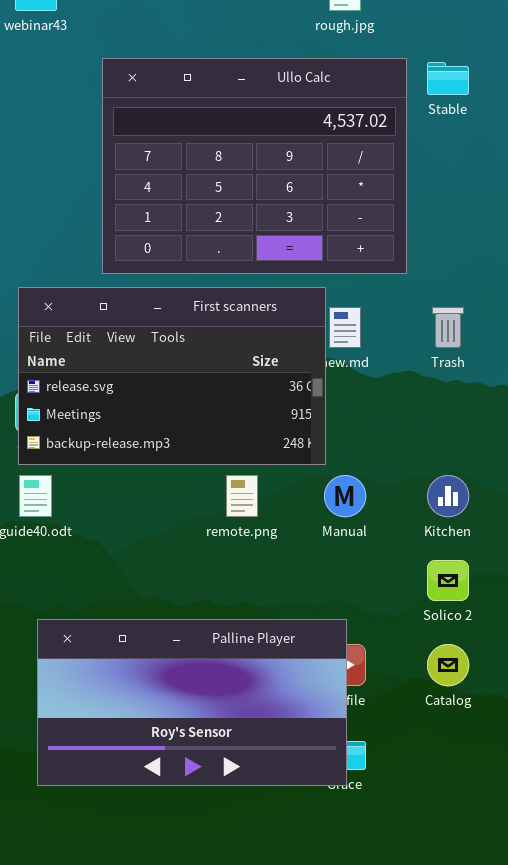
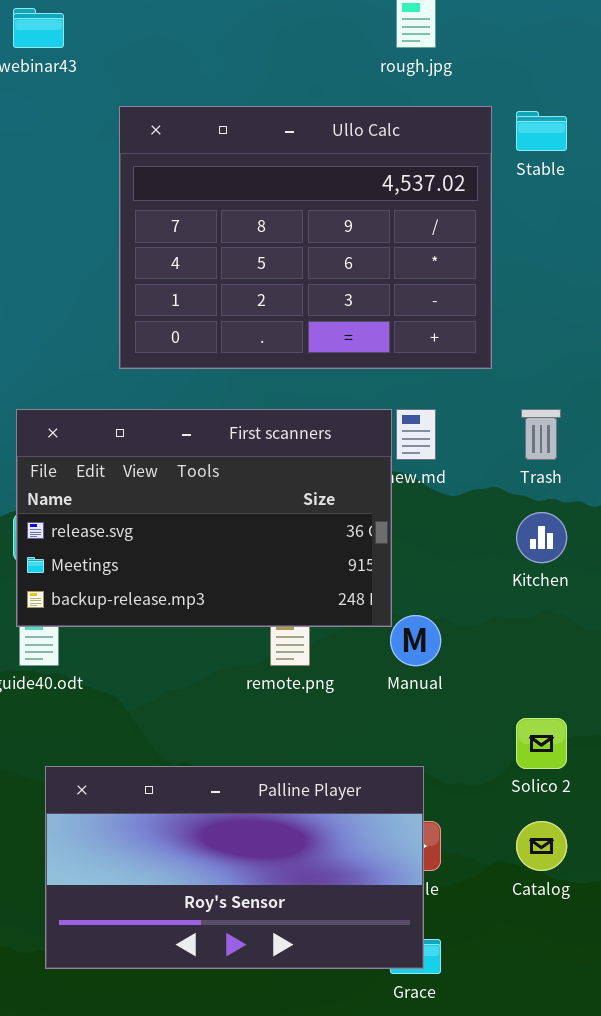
First scanners: [18,287,326,465] -> [16,409,392,627], moved
Kitchen: [427,475,469,517] -> [516,512,567,563], moved
Palline Player: [37,619,347,786] -> [45,766,424,969], moved

